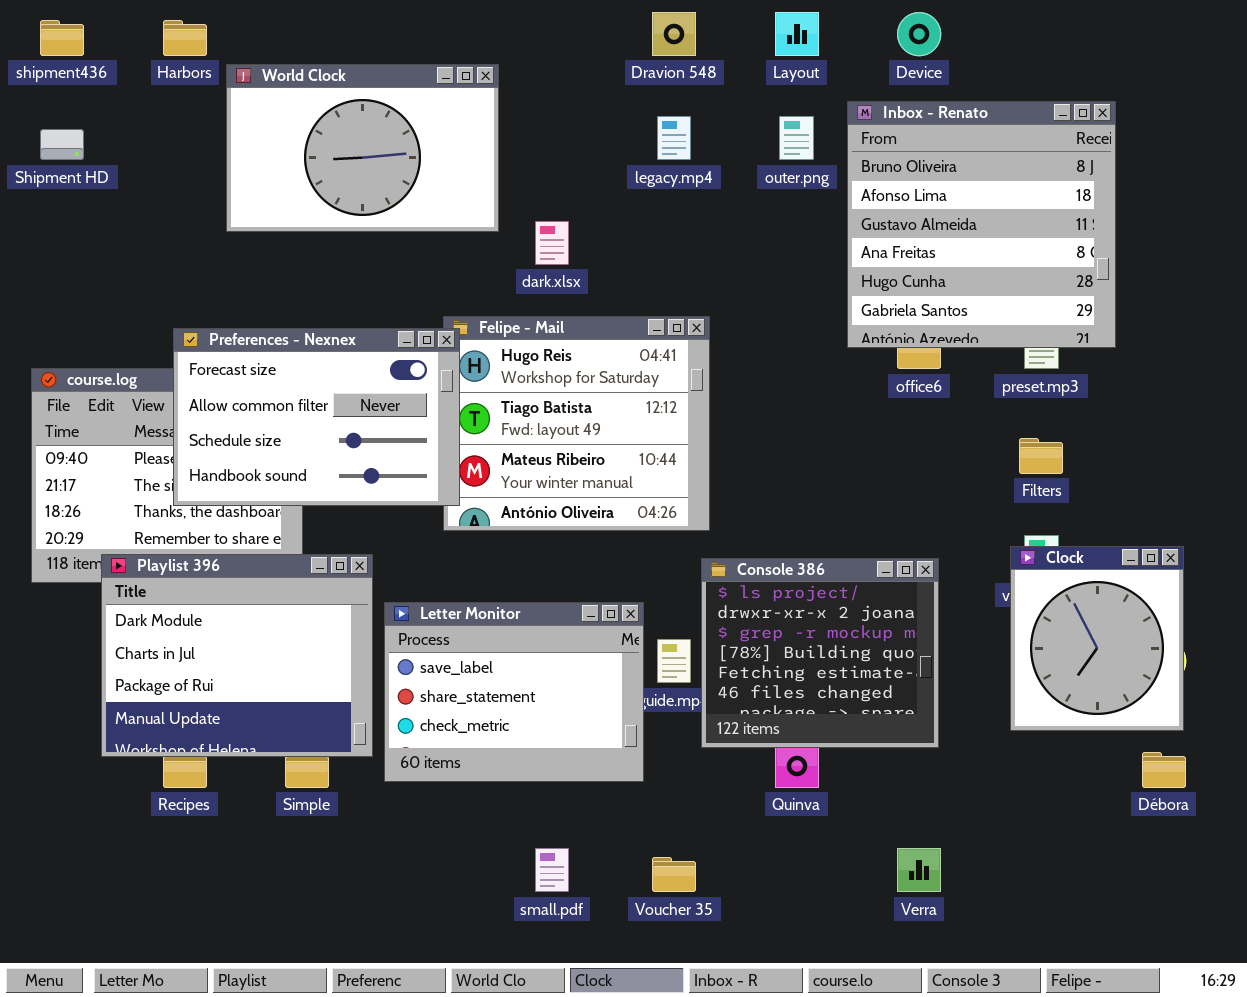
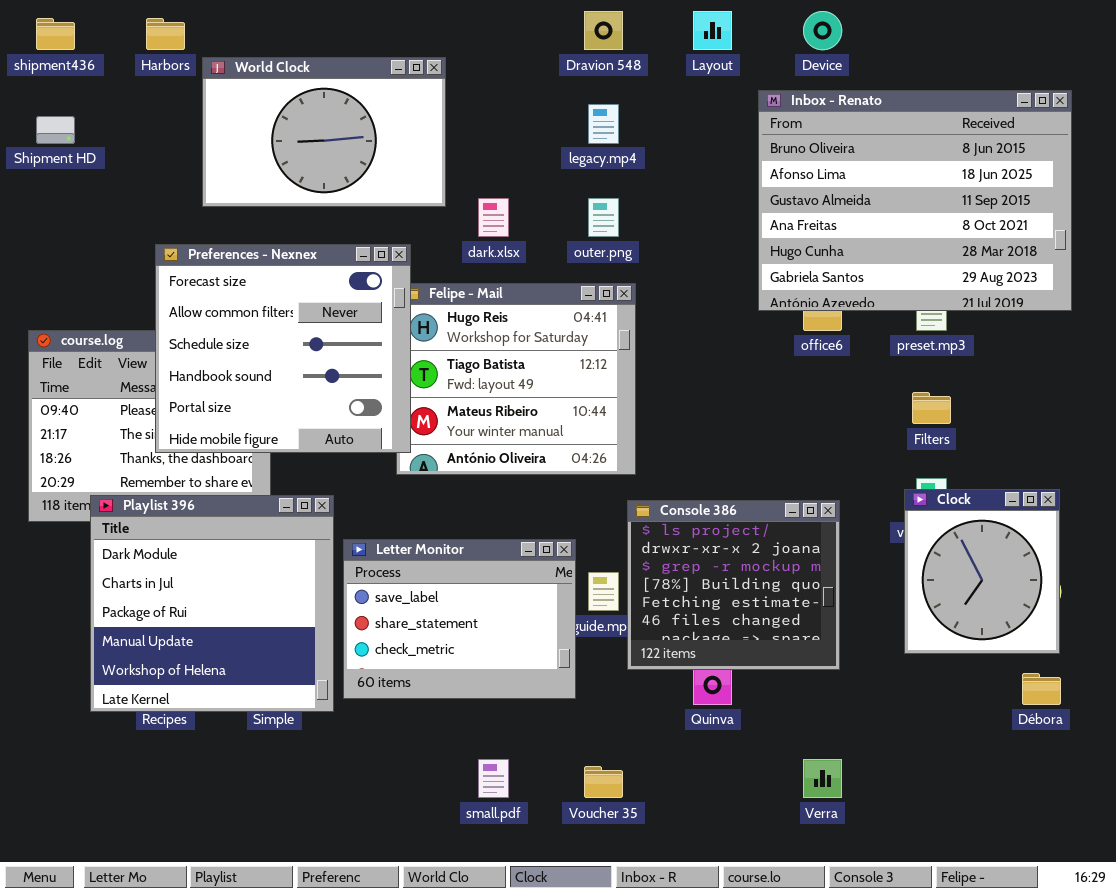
Inbox - Renato: [847,101,1116,348] -> [758,90,1072,311], resized
outer.png: [779,116,814,160] -> [588,198,619,237], moved
Preferences - Nexnex: [173,328,460,506] -> [155,244,411,453], resized
Playlist 396: [101,554,373,757] -> [90,495,334,712], resized

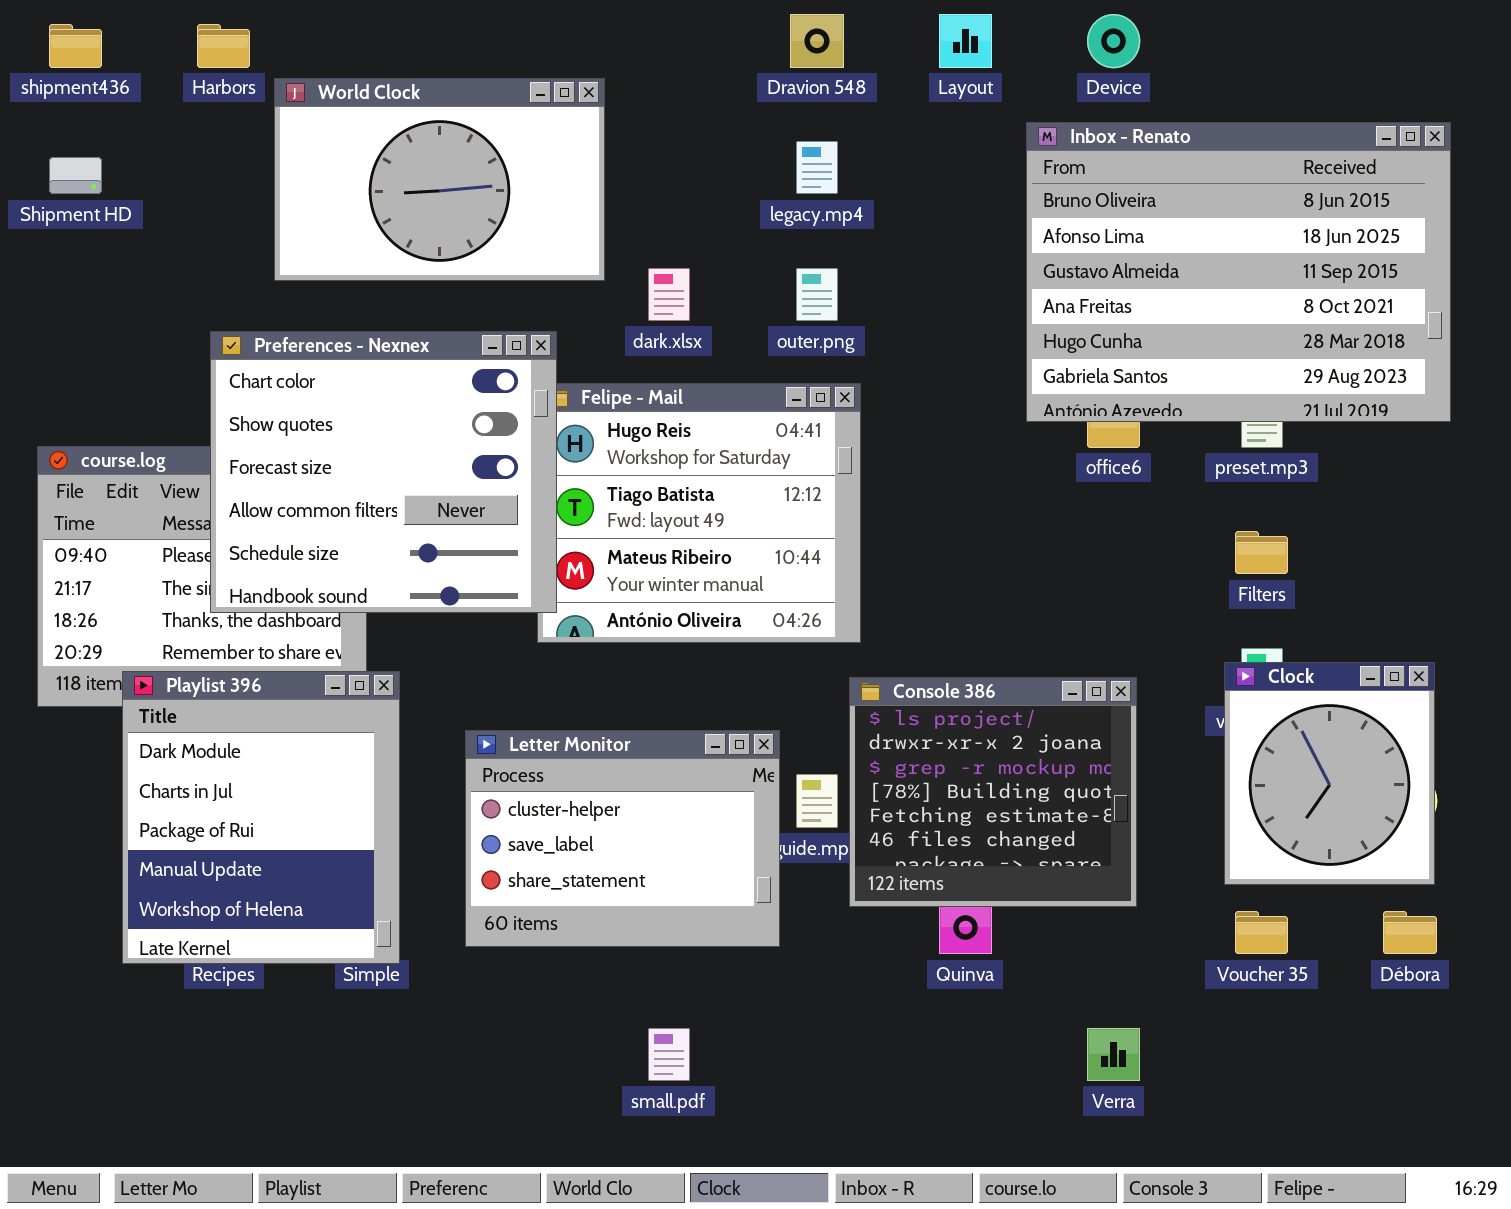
Preferences - Nexnex: [155,244,411,453] -> [210,331,557,613], scrolled up 2 rows
Playlist 396: [90,495,334,712] -> [122,671,400,964], resized
Letter Monitor: [343,539,576,699] -> [465,730,780,947], scrolled up 1 row
Voucher 35: [584,766,623,798] -> [1235,911,1288,954], moved

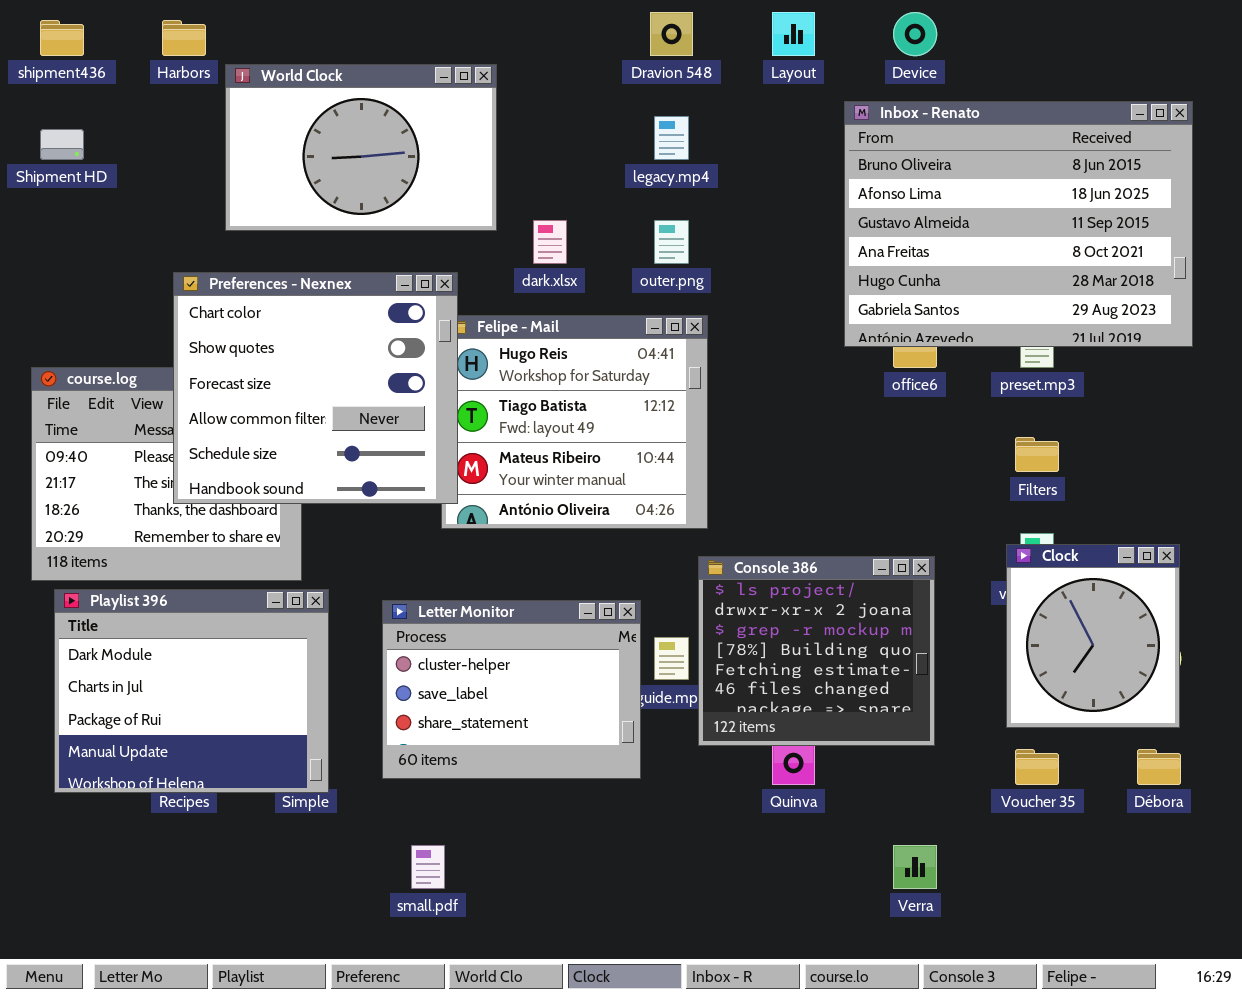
Playlist 396: [122,671,400,964] -> [54,589,329,793], resized
small.pdf: [648,1028,690,1081] -> [411,845,445,889], moved

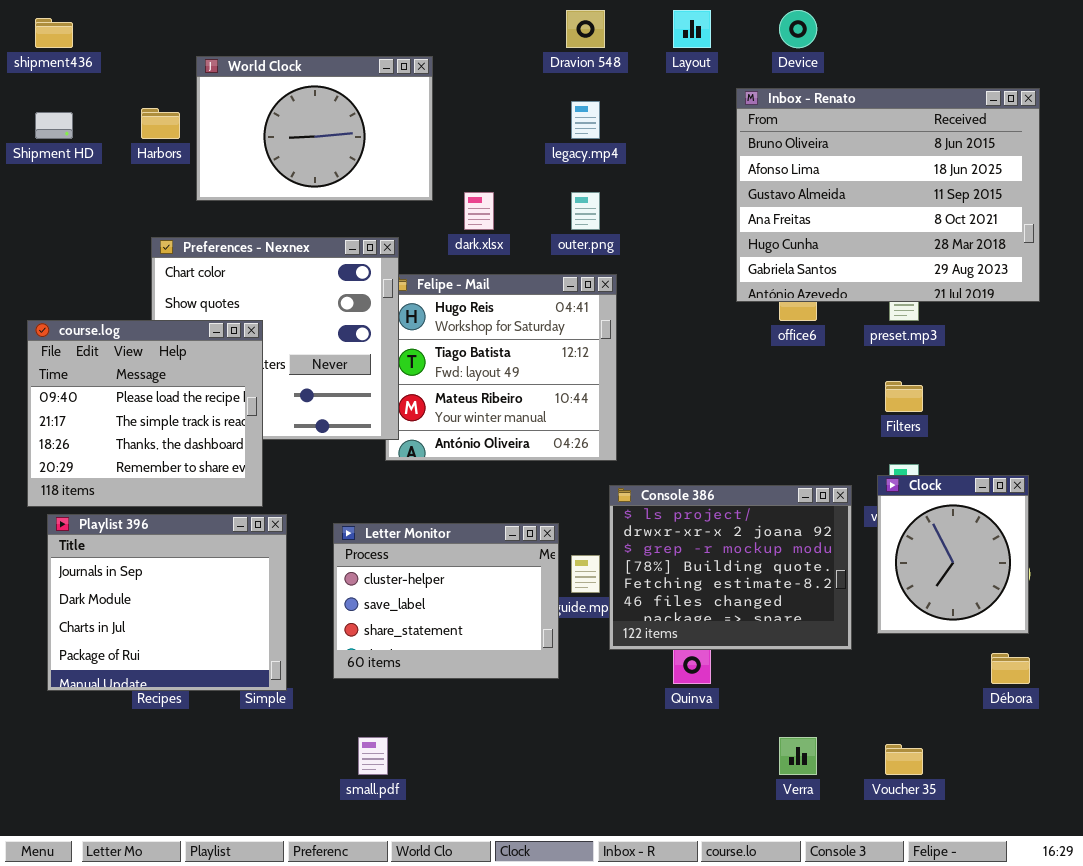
Harbors: [162,20,206,56] -> [141,108,180,139], moved
course.log: [31,367,302,581] -> [27,320,263,507], raised
Console 386: [698,556,935,746] -> [609,485,852,650], resized
Playlist 396: [54,589,329,793] -> [47,514,287,691], scrolled up 1 row
Voucher 35: [1015,749,1059,785] -> [885,744,923,775], moved

